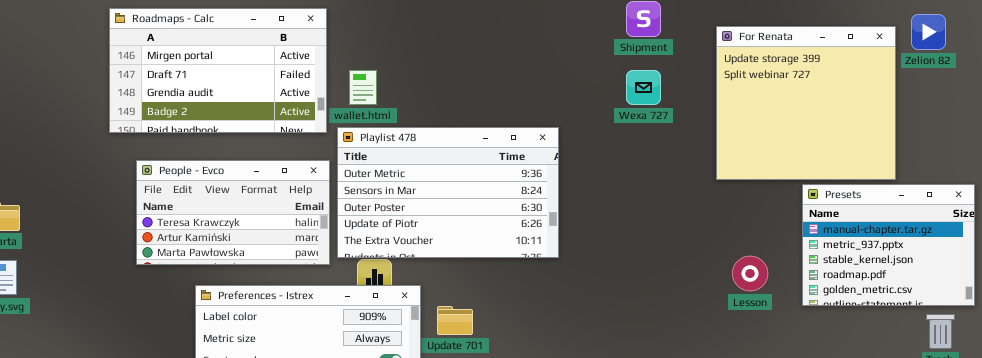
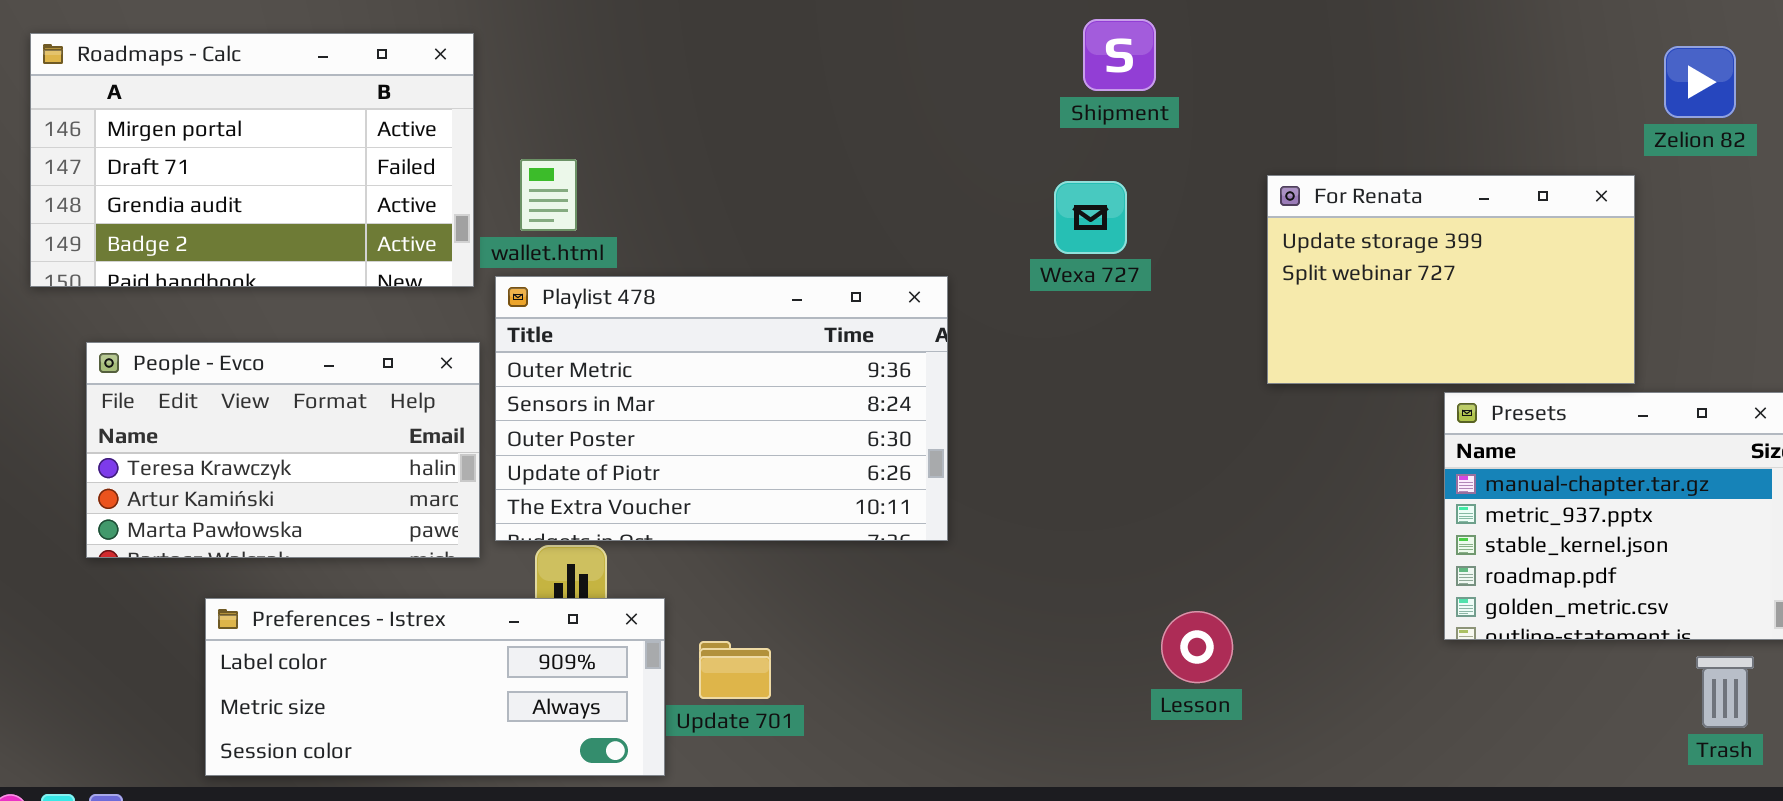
For Renata: [716,26,896,180] -> [1267,175,1635,384], resized
Wexa 727: [626,70,661,105] -> [1054,181,1127,254], moved
Lesson: [732,256,768,291] -> [1161,611,1233,683], moved

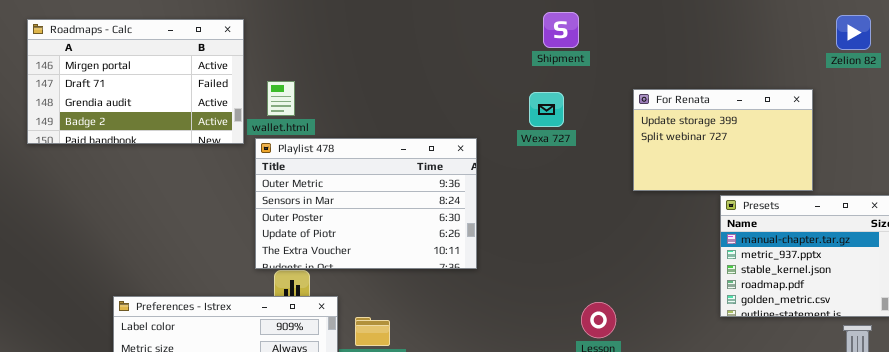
Zelion 82: [1664,46,1736,118] -> [836,15,871,50], moved
People - Evco: [86,342,480,558] -> none, closed

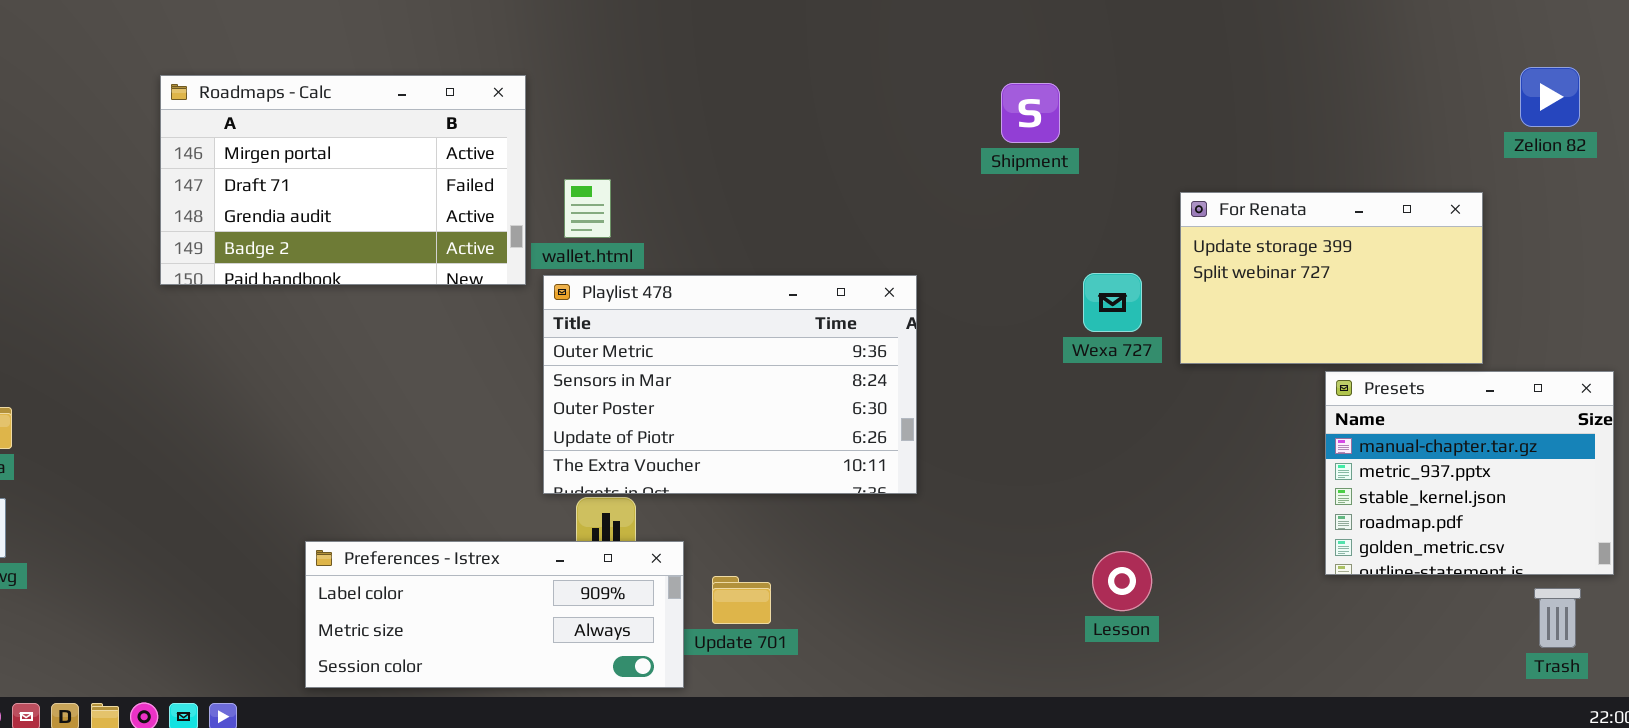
Shipment: [543,12,579,48] -> [1001,83,1060,143], moved
Wexa 727: [529,92,564,127] -> [1083,273,1142,332], moved

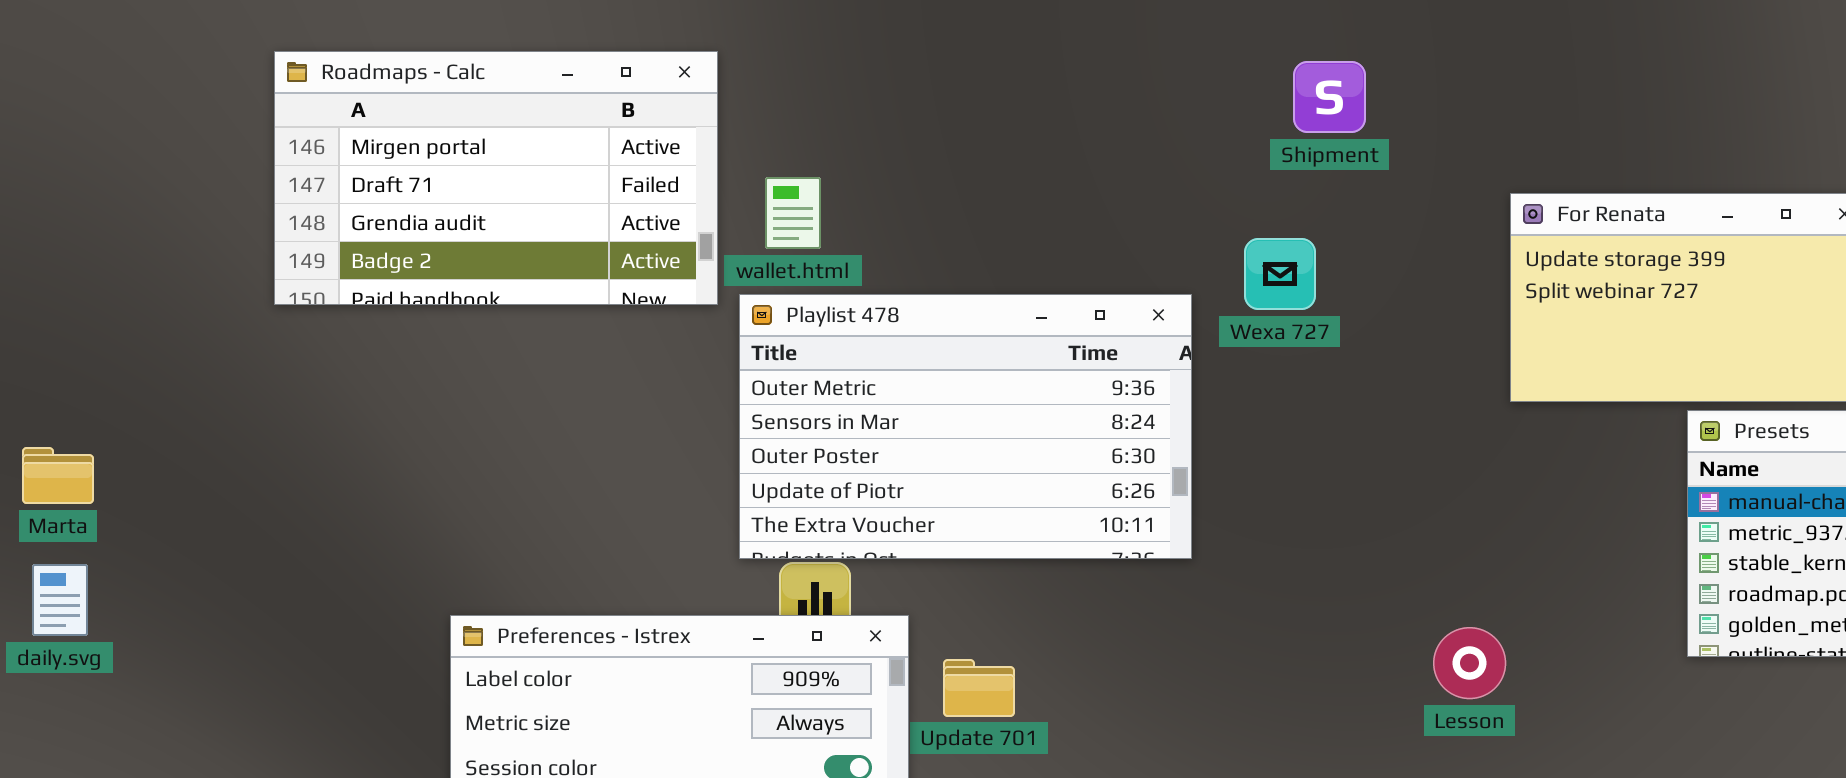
Wexa 727: [1083,273,1142,332] -> [1244,238,1316,310], moved
Lesson: [1092,551,1152,611] -> [1433,627,1506,699], moved

